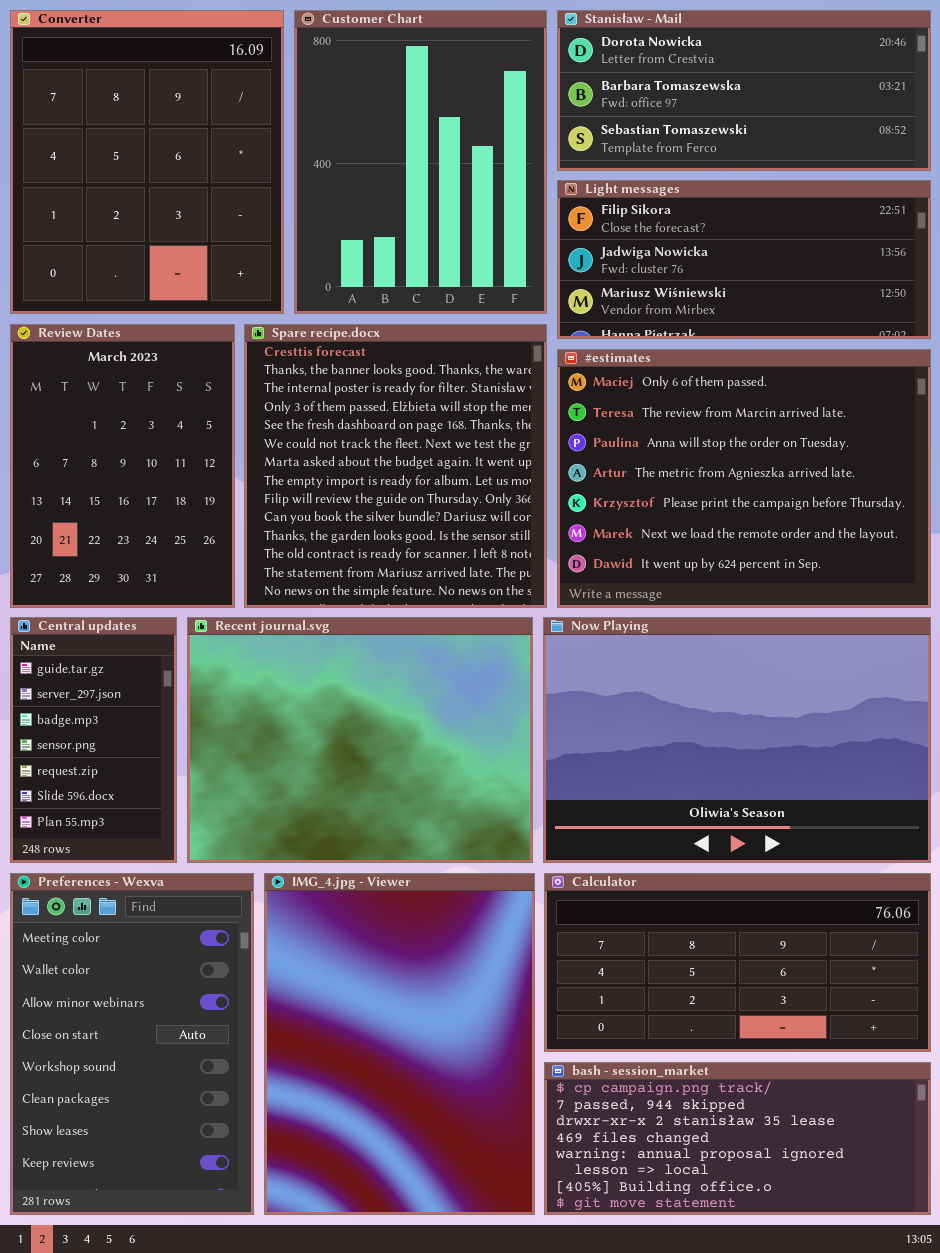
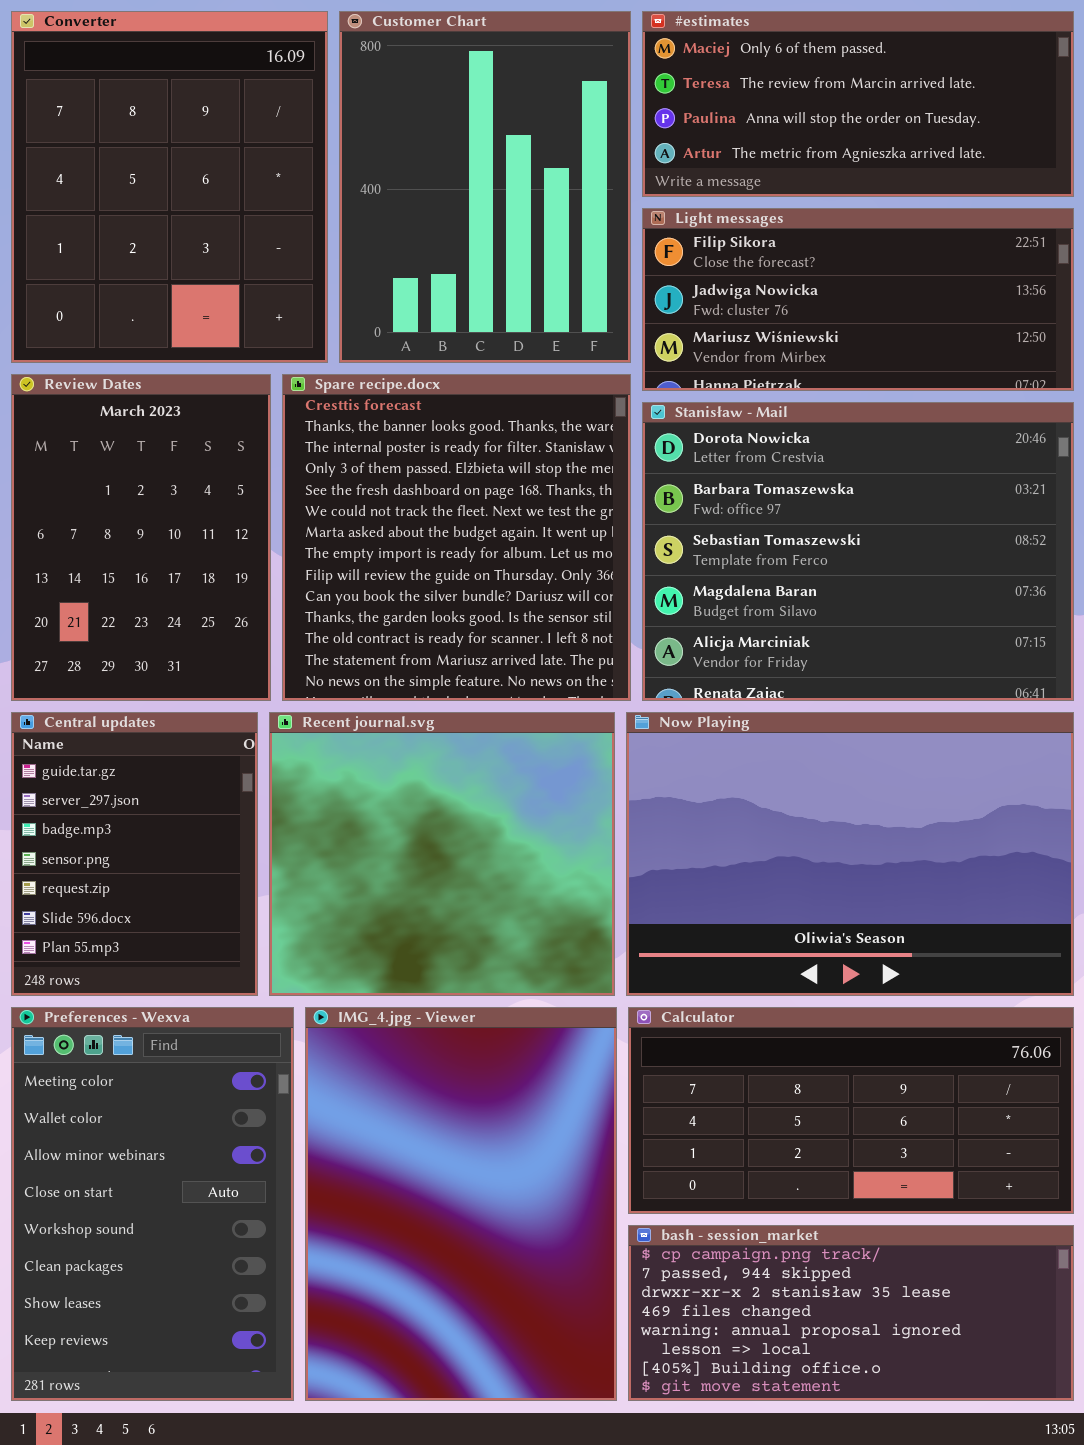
Stanisław - Mail: [557,10,931,171] -> [642,402,1074,701], moved, resized
#estimates: [557,349,931,608] -> [642,11,1074,197], moved, resized
Central updates: [10,617,177,863] -> [11,712,258,996], resized
Recent journal.svg: [187,617,533,863] -> [269,712,615,996], resized

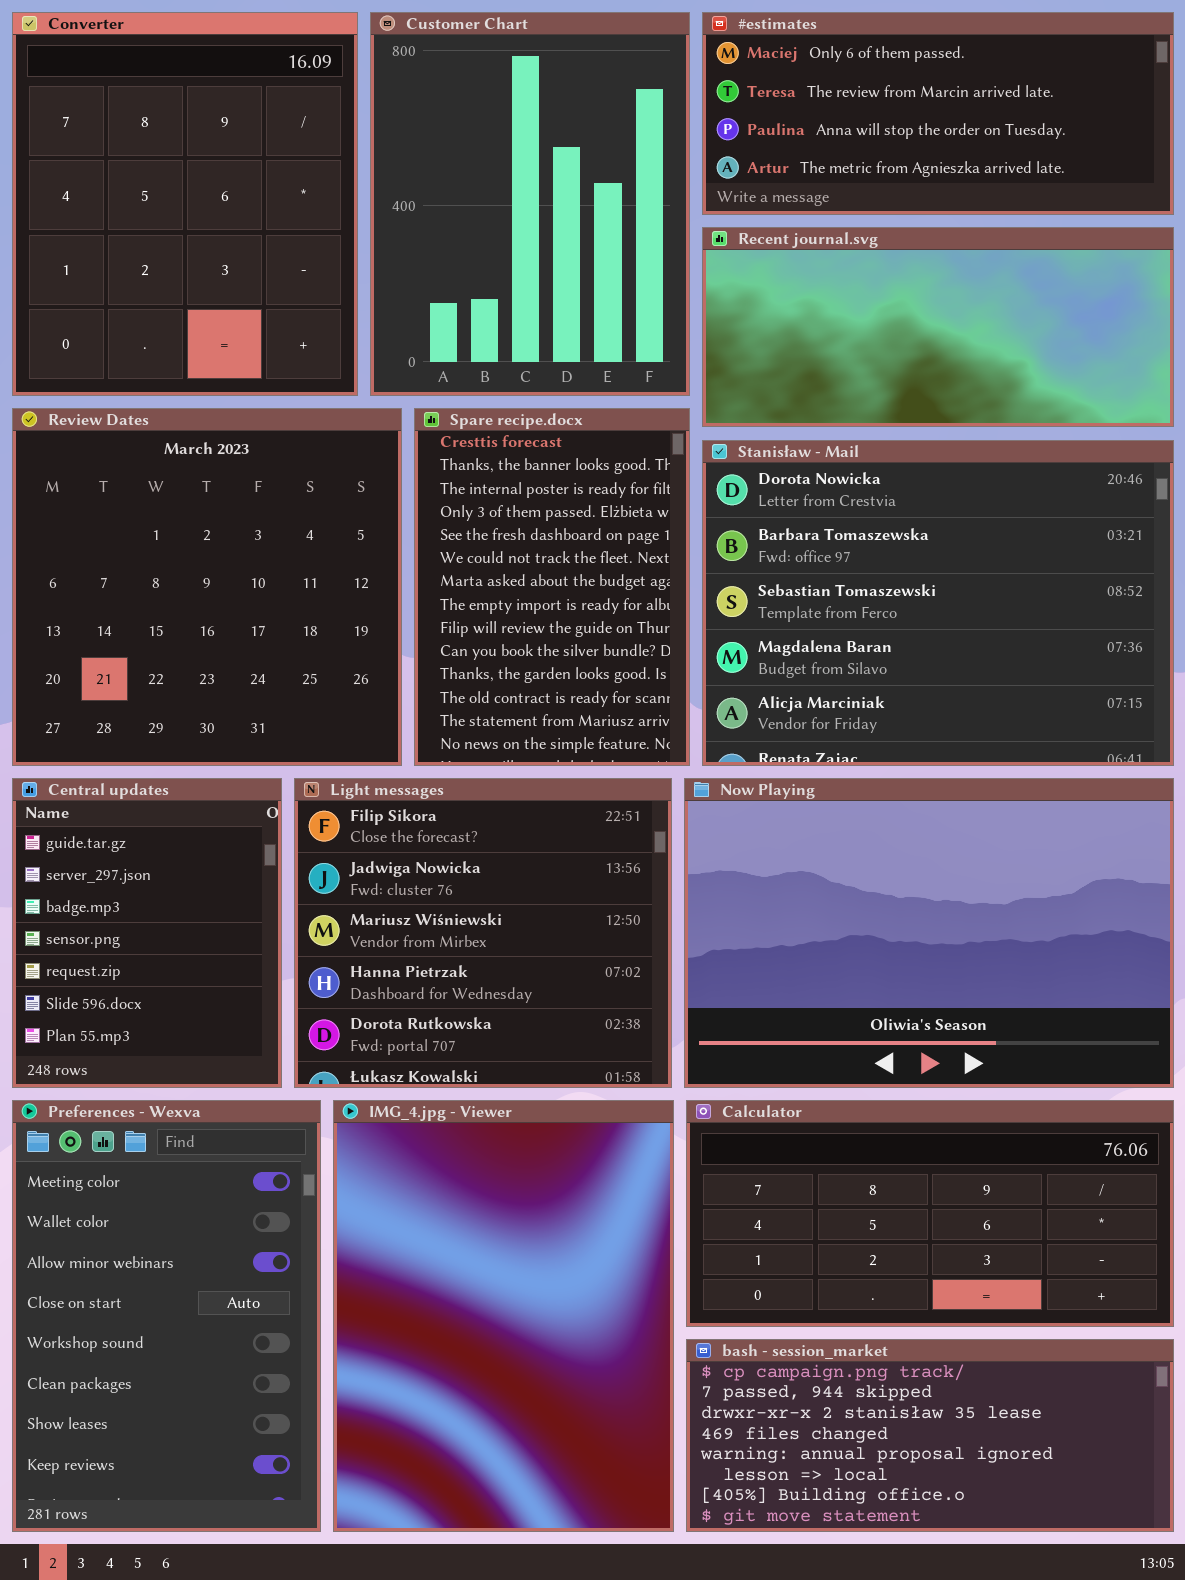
Light messages: [642,208,1074,391] -> [294,778,672,1088], moved, resized
Review Dates: [11,374,271,701] -> [12,408,402,766], resized
Spare recipe.docx: [282,374,631,701] -> [414,408,690,766], resized
Recent journal.svg: [269,712,615,996] -> [702,227,1174,427], moved, resized

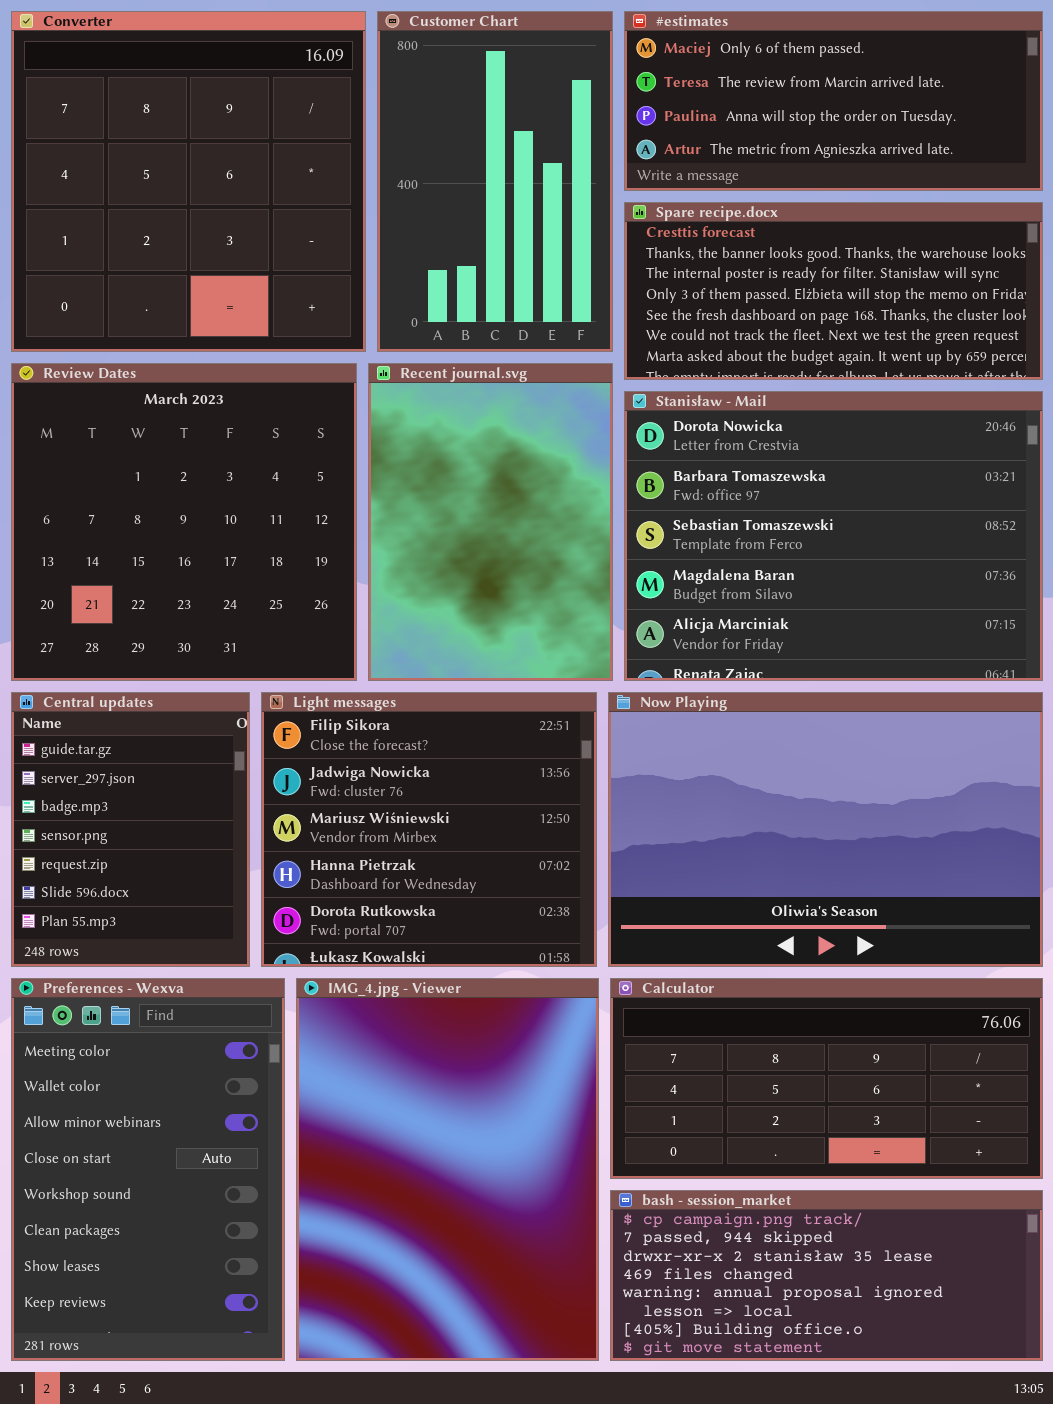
Converter: [12,12,358,396] -> [11,11,366,352], resized
Customer Chart: [370,12,690,396] -> [377,11,613,352], resized
Recent journal.svg: [702,227,1174,427] -> [368,363,613,681], moved, resized
Spare recipe.docx: [414,408,690,766] -> [624,202,1043,380], moved, resized

